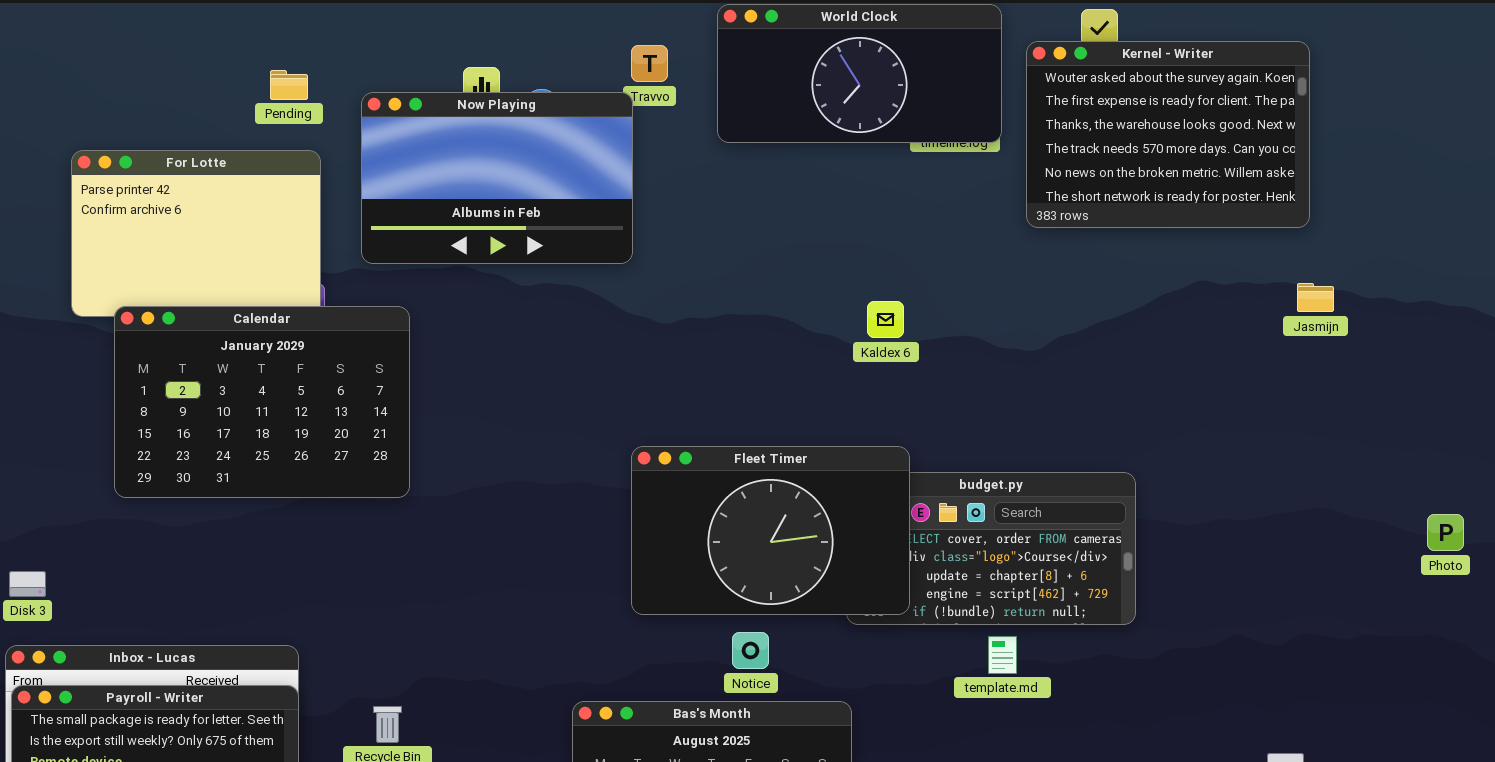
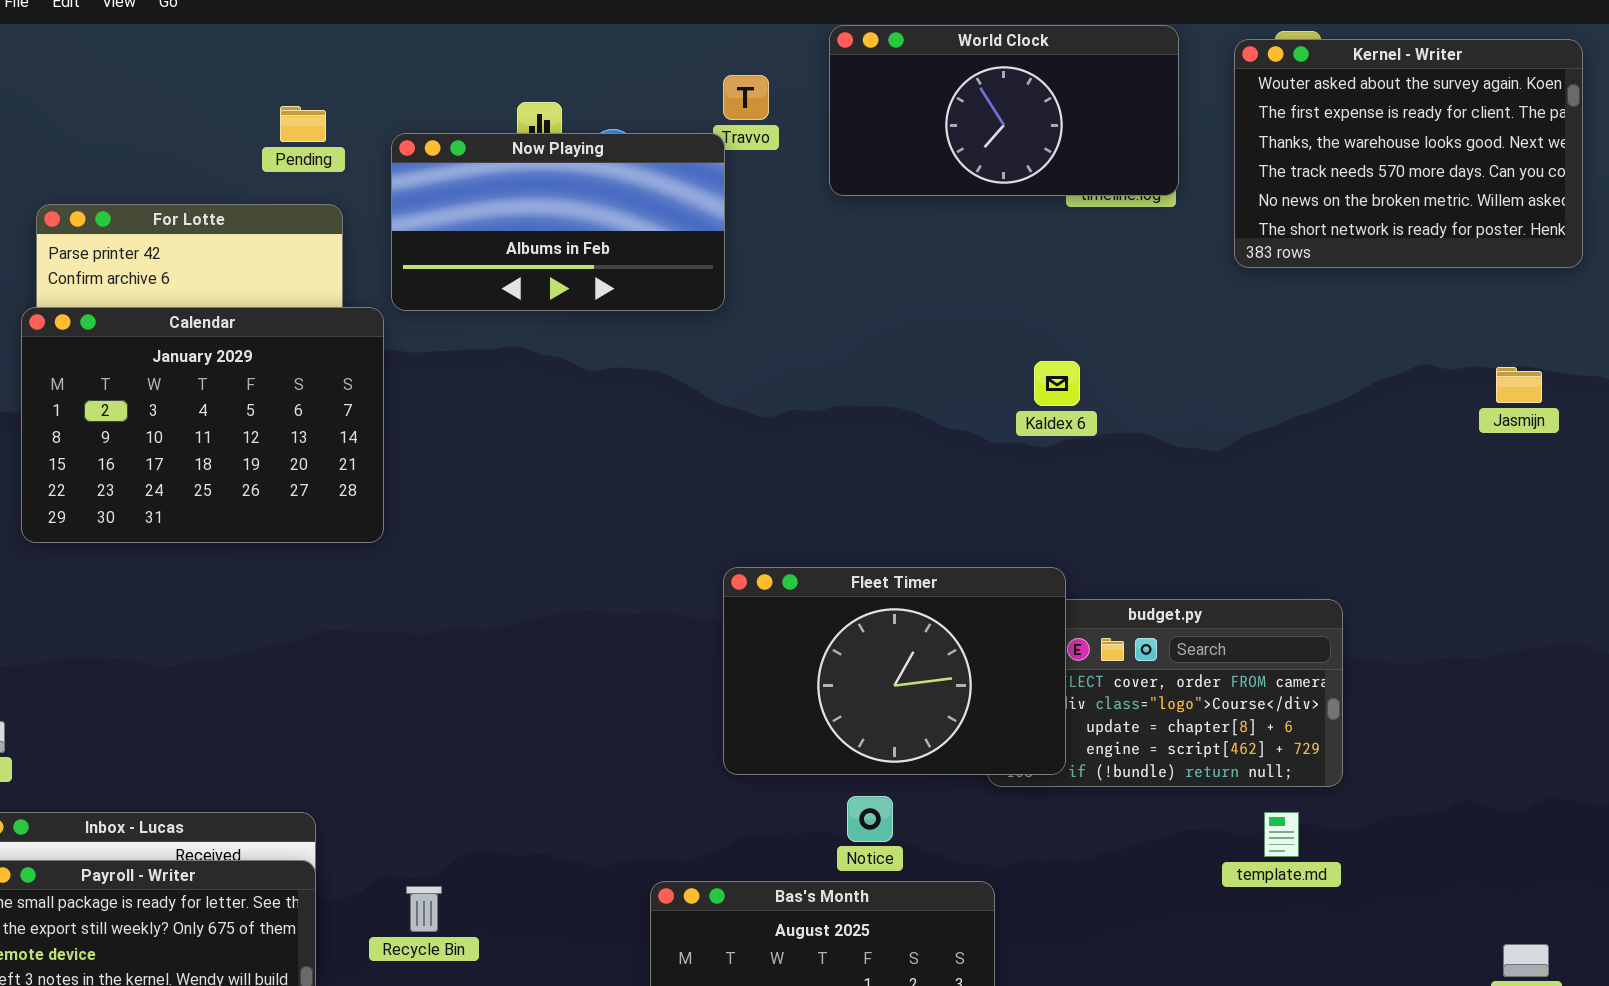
Kernel - Writer: [1026,41,1310,228] -> [1234,39,1583,268], moved
Now Playing: [361,92,633,264] -> [391,133,725,311], resized
Jasmijn: [1297,283,1334,312] -> [1496,367,1542,403], moved
Kaldex 6: [867,301,904,338] -> [1034,361,1080,406], moved
Calendar: [114,306,410,498] -> [21,307,384,543], moved
template.md: [988,636,1017,674] -> [1264,812,1299,857], moved

